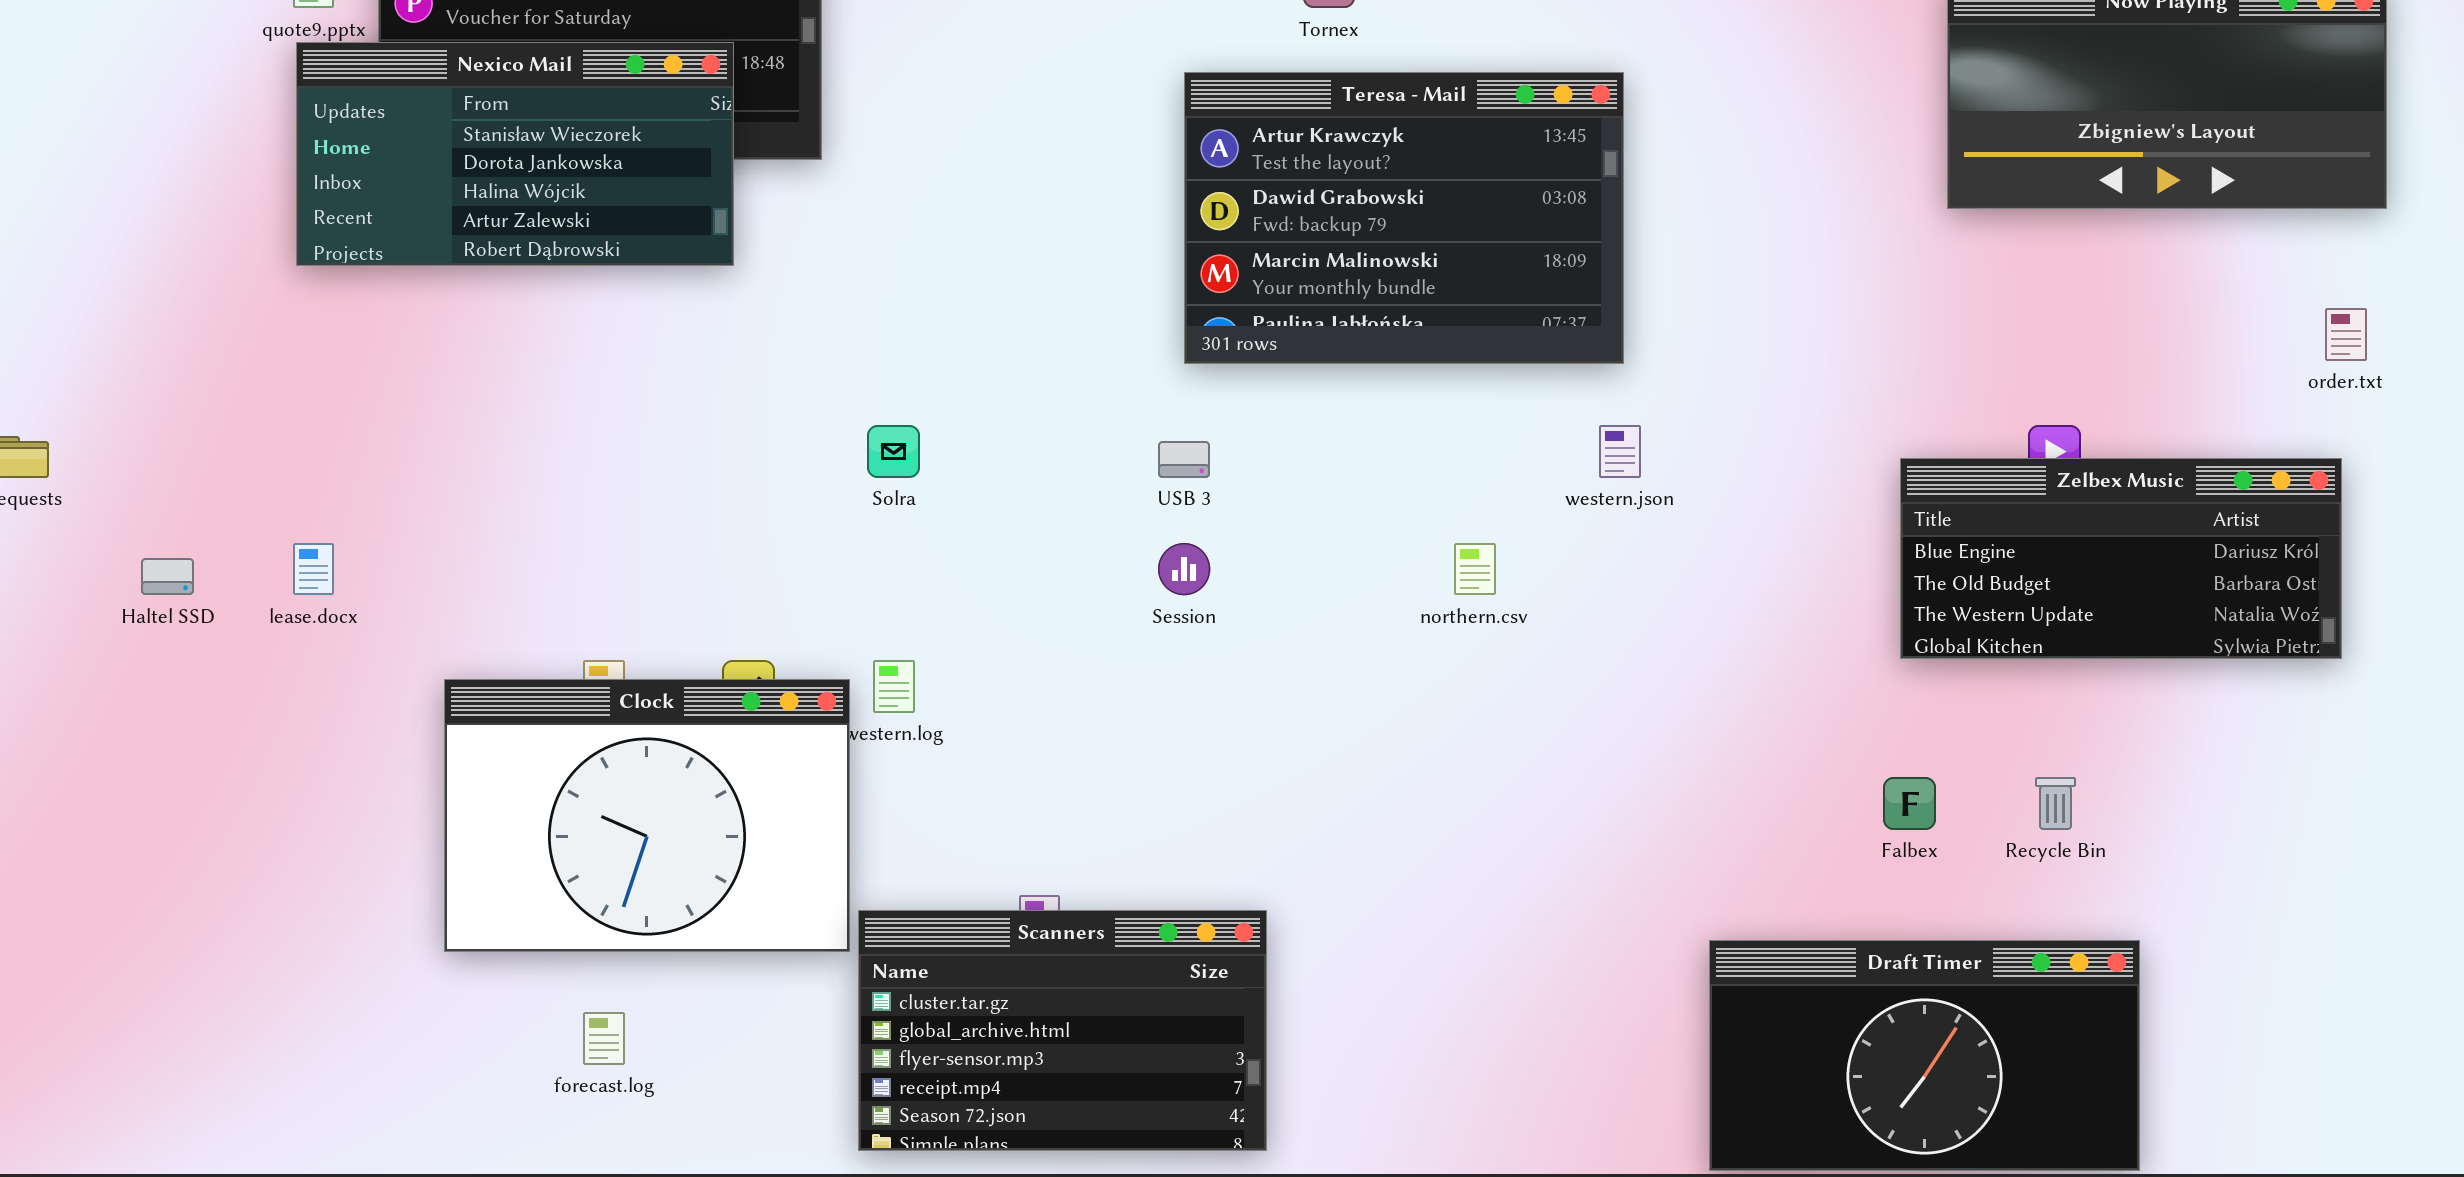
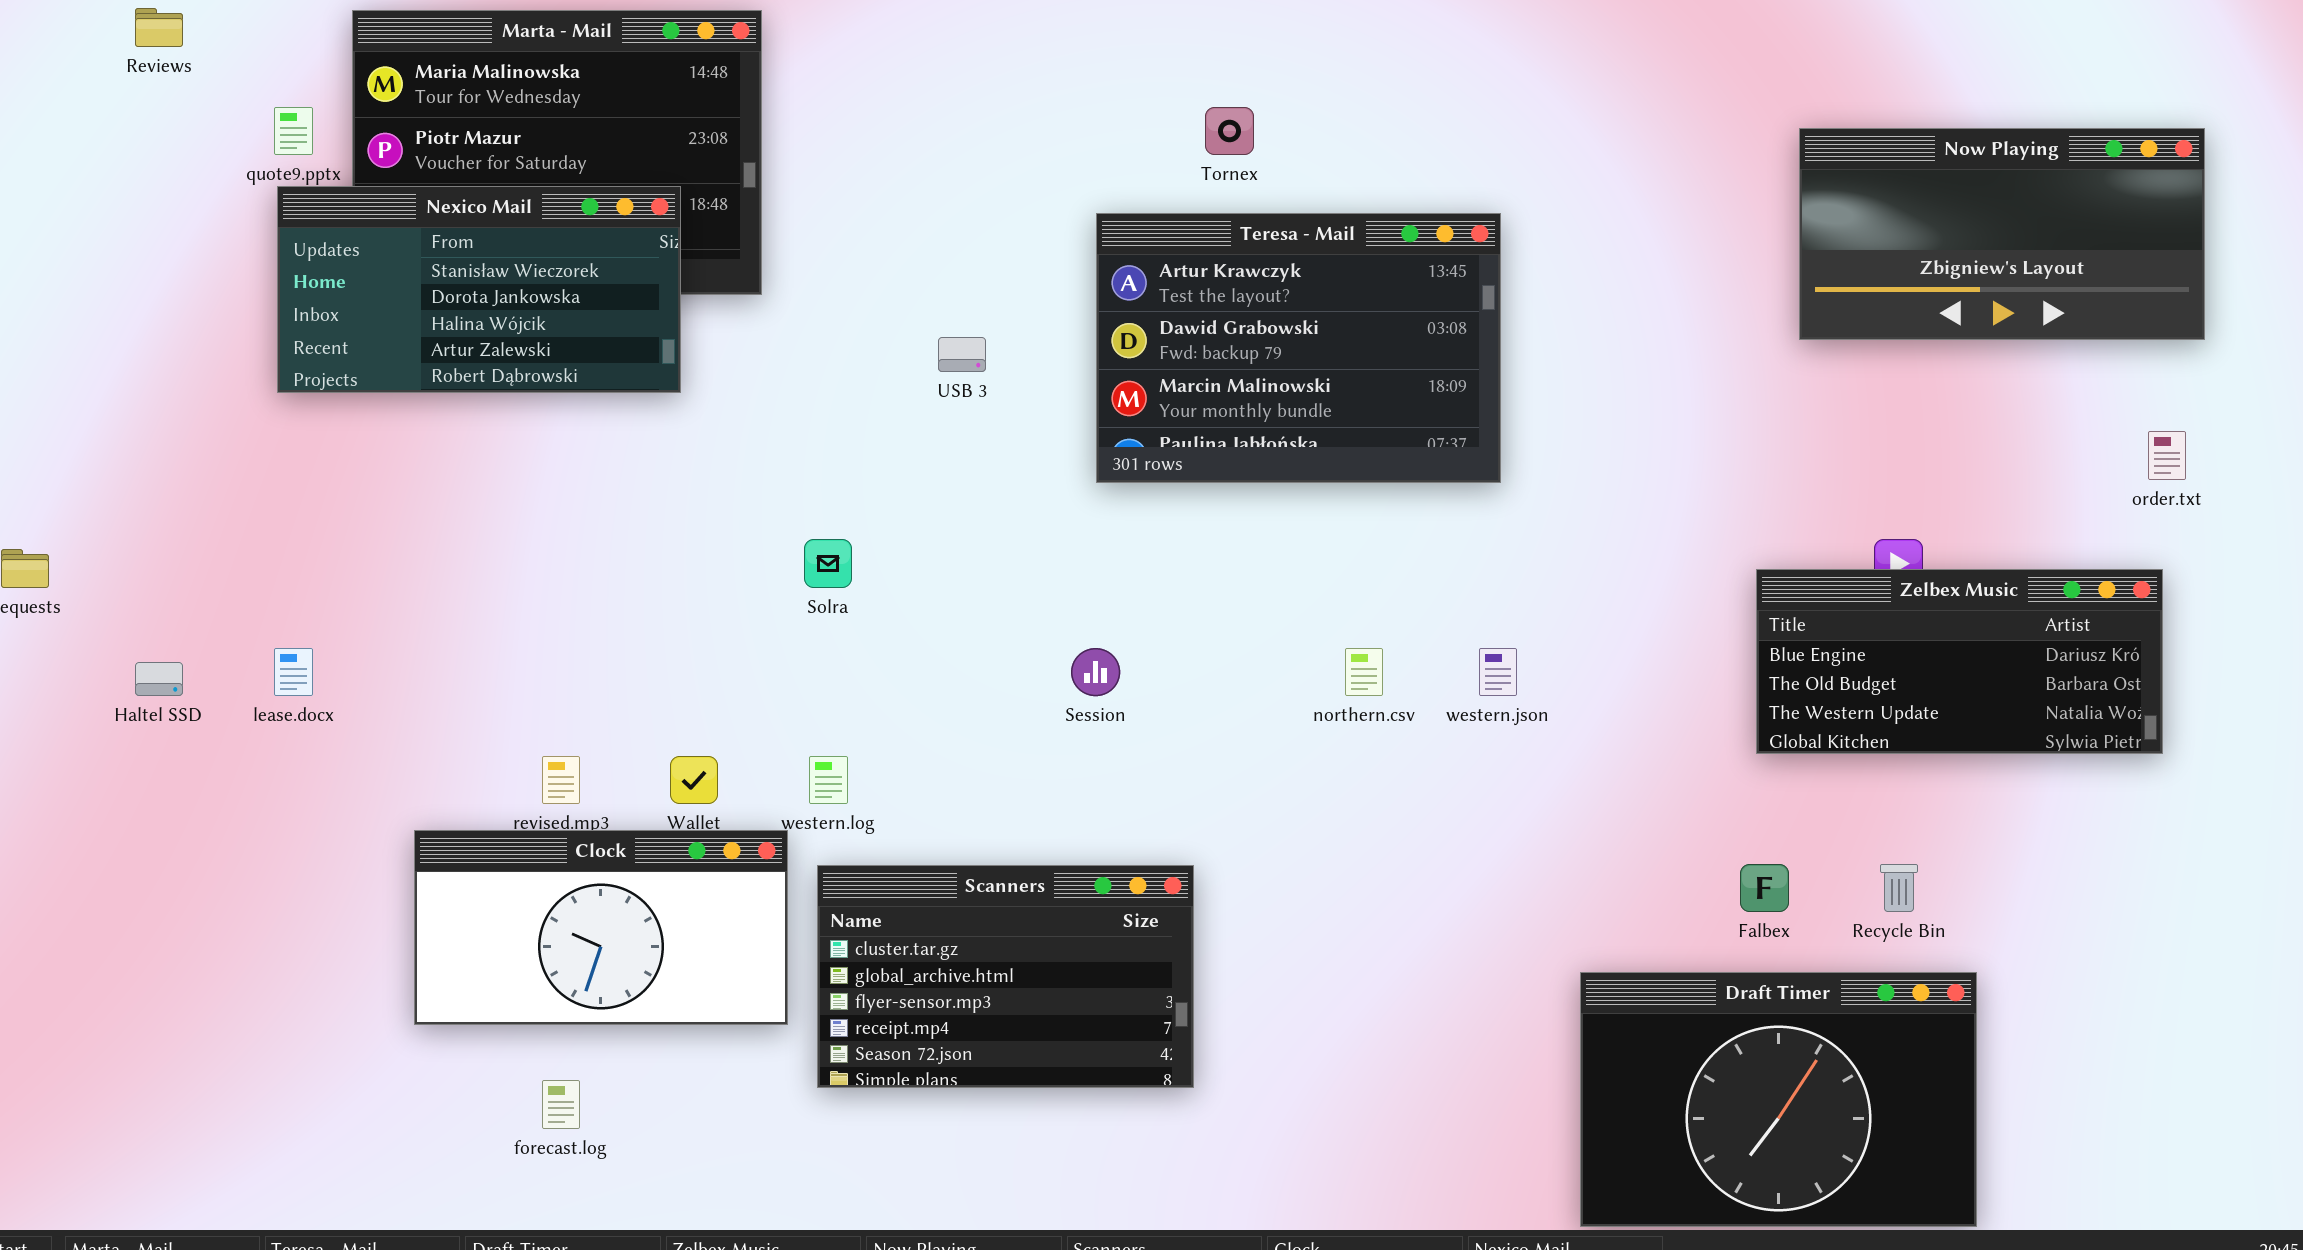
western.json: [1599,425,1641,478] -> [1479,648,1517,696], moved
USB 3: [1158,441,1210,478] -> [938,337,986,372], moved
Clock: [444,679,850,952] -> [414,830,788,1025], resized
Scanners: [858,910,1267,1151] -> [817,865,1194,1088], moved
Draft Timer: [1709,940,2140,1171] -> [1580,972,1977,1227], resized

